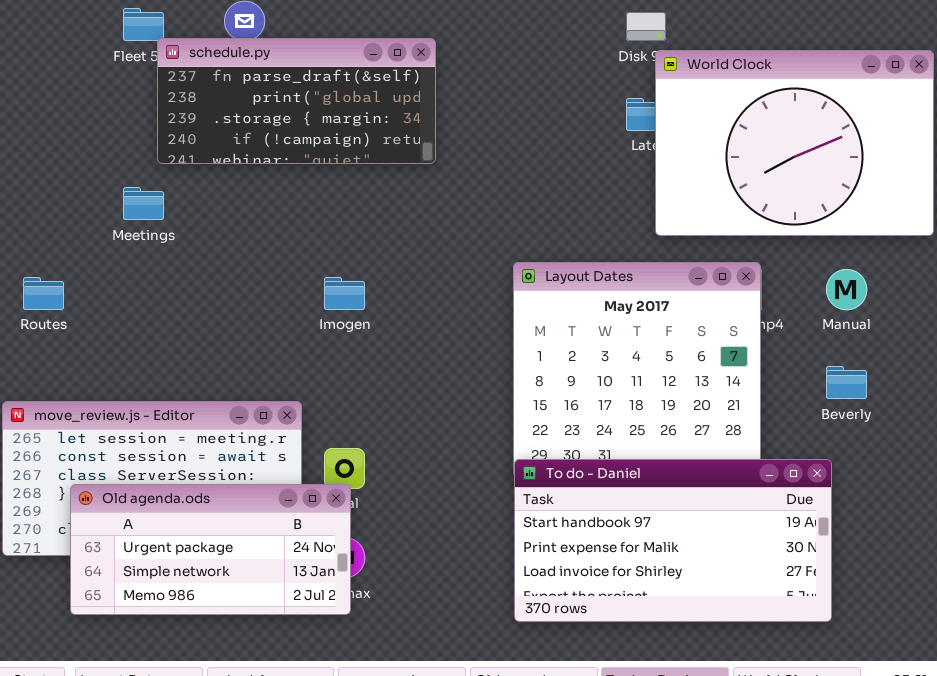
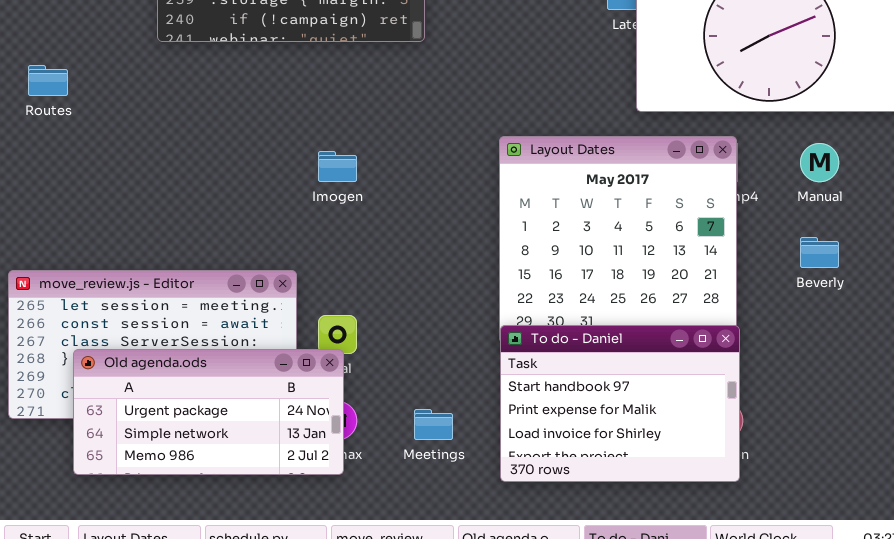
Meetings: [123,187,164,220] -> [414,409,453,440], moved
Routes: [23,277,64,310] -> [28,65,68,96], moved
To do - Daniel: [514,459,832,622] -> [500,325,740,482], resized

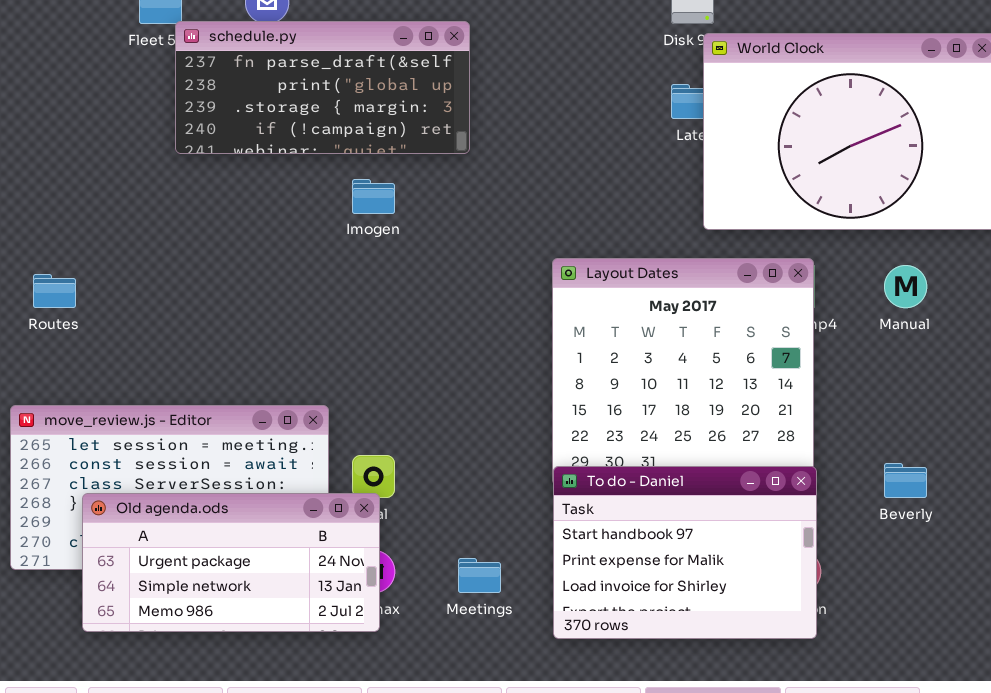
Routes: [28,65,68,96] -> [33,274,76,308], moved
Imogen: [318,151,357,182] -> [352,179,395,214], moved
Beverly: [800,237,839,268] -> [884,463,927,498], moved

